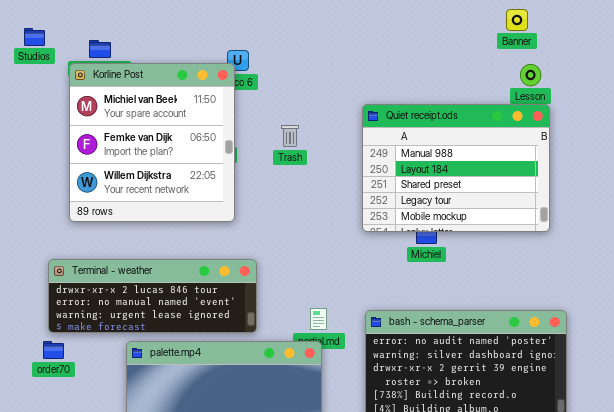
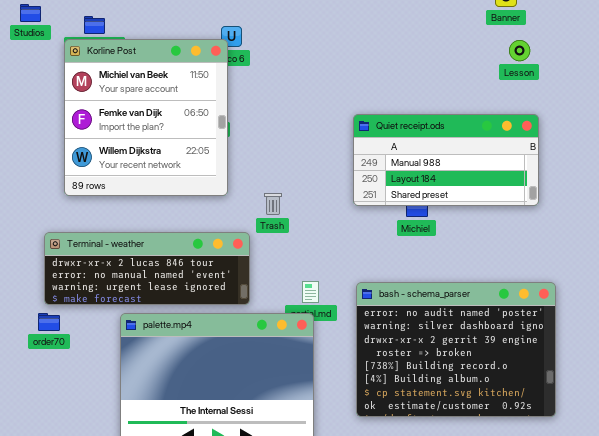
Quiet receipt.ods: [362,104,550,232] -> [353,114,539,206], resized
Trash: [281,125,299,147] -> [264,193,282,215], moved

